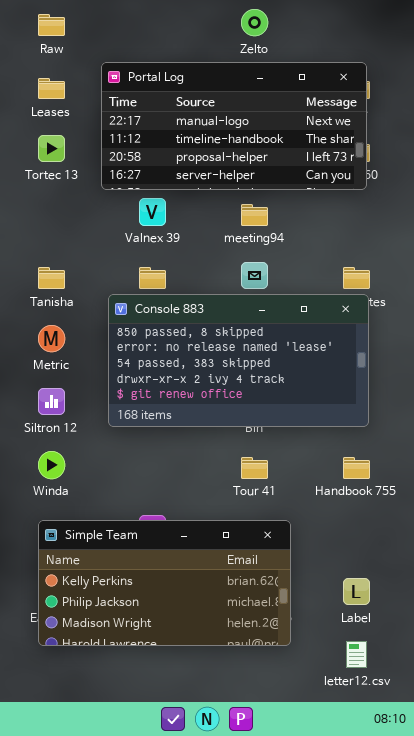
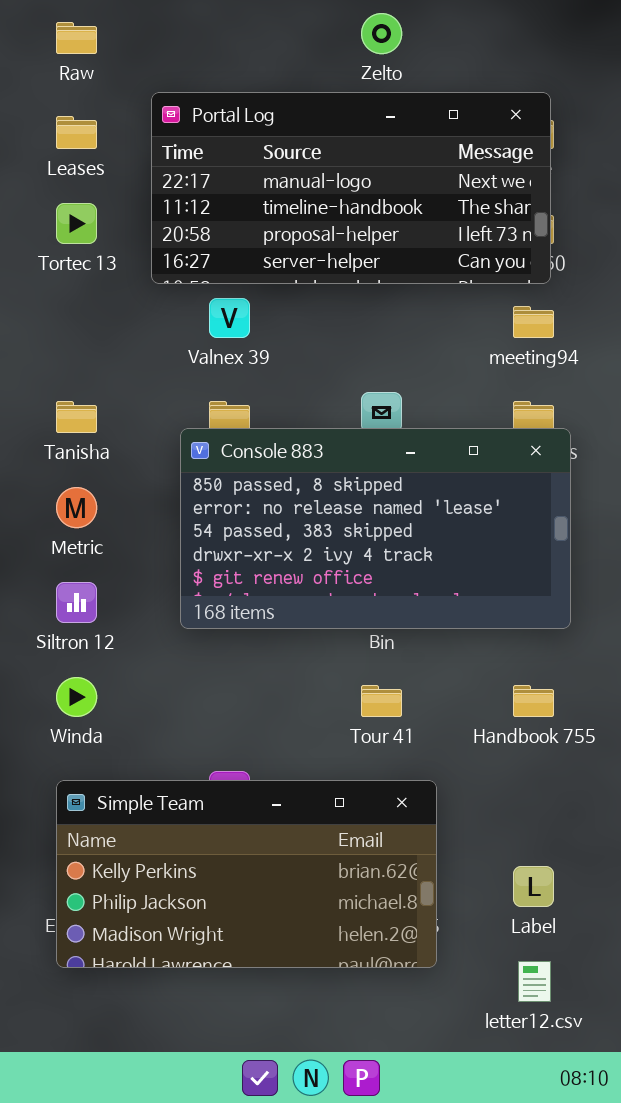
meeting94: [241,204,268,226] -> [513,306,554,338], moved
Console 883: [108,294,369,427] -> [180,428,571,629], moved

